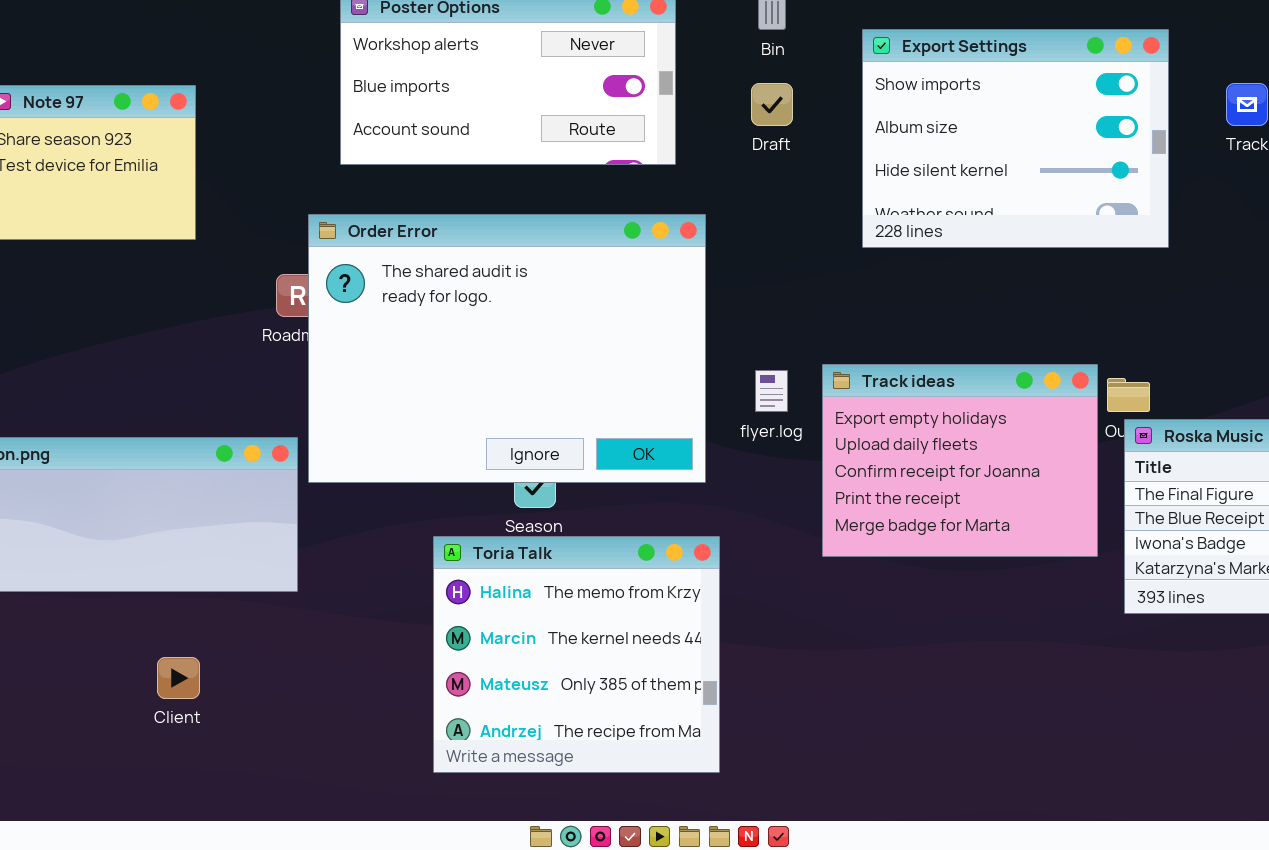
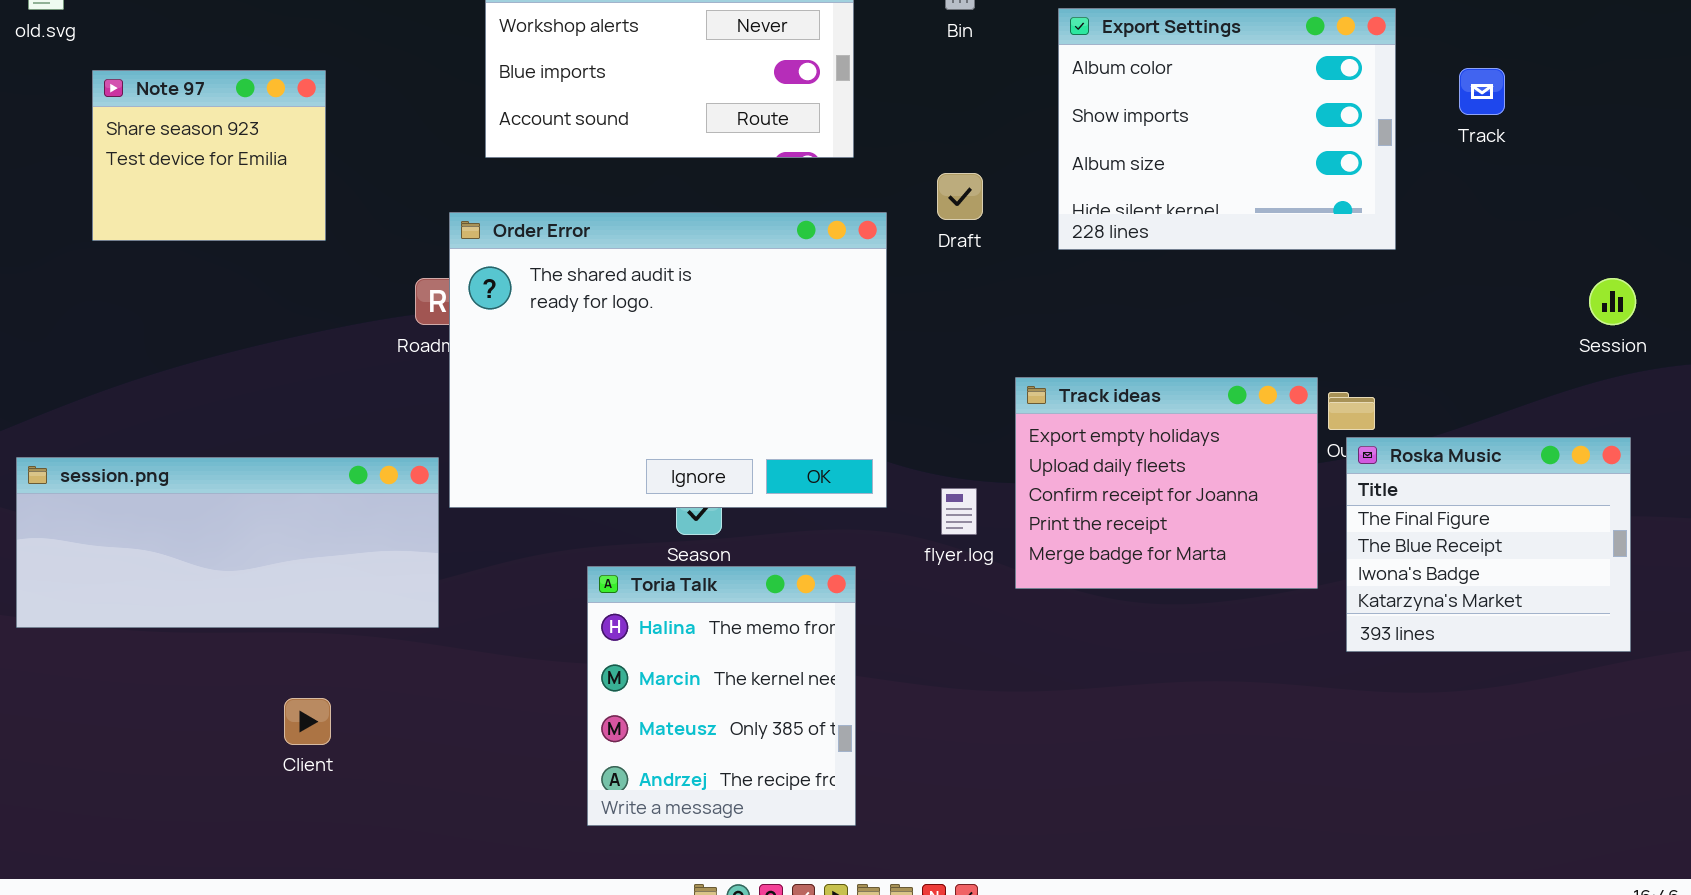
Export Settings: [862,29,1169,248] -> [1058,8,1396,250], scrolled up 1 row
Draft: [751,83,793,126] -> [937,173,983,220], moved
flyer.log: [755,370,788,412] -> [941,488,977,535], moved
Toria Talk: [433,536,720,773] -> [587,566,856,826], resized

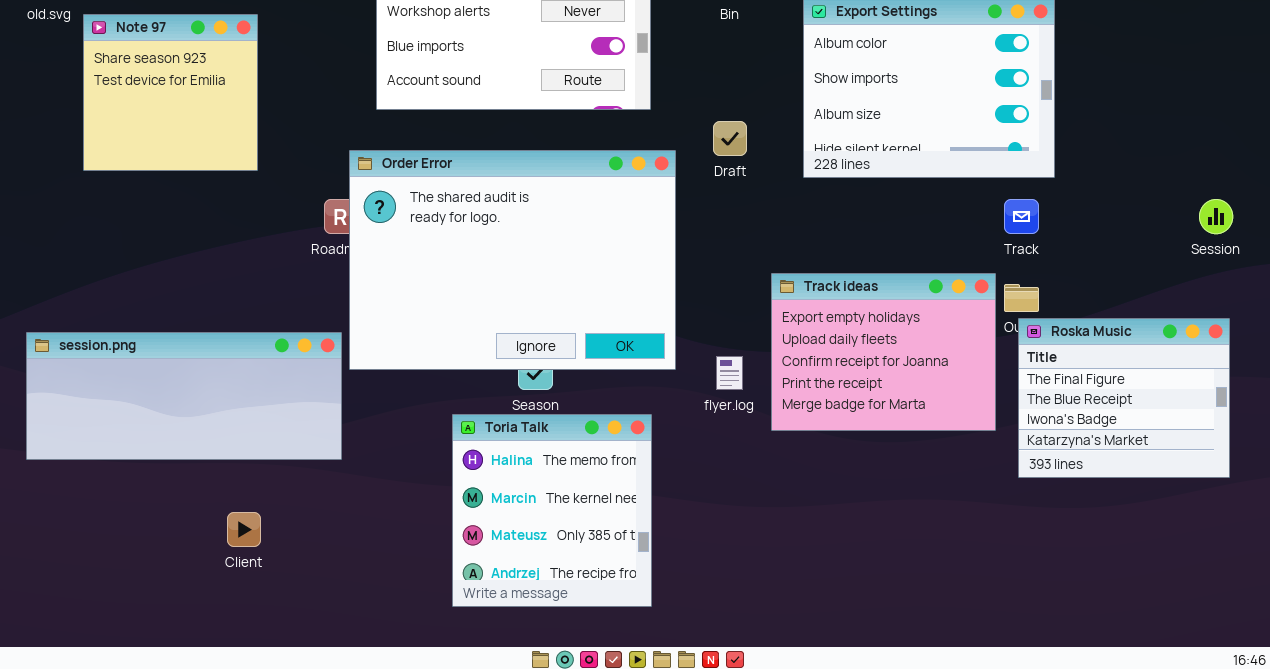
Track: [1459,68,1505,115] -> [1004,199,1039,234], moved
Note 97: [92,70,326,241] -> [83,14,258,171], resized

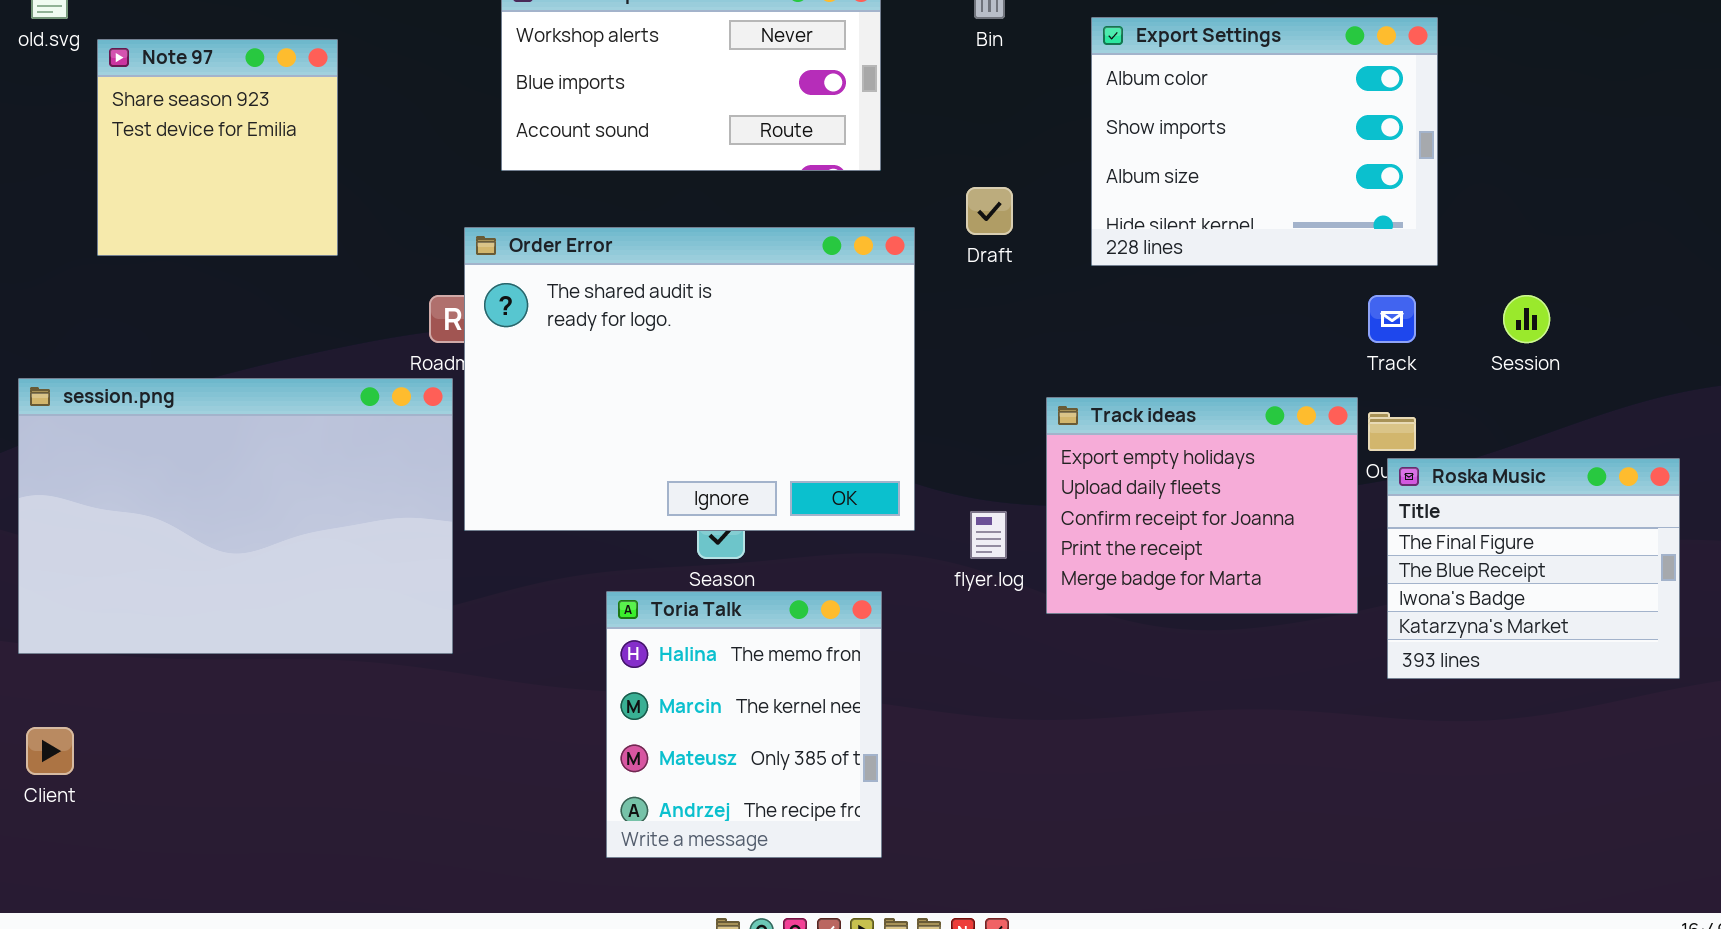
Session: [1199,199,1233,234] -> [1503,295,1550,343], moved
session.png: [26,332,342,460] -> [18,378,453,654], resized
Client: [227,512,261,547] -> [26,727,74,775], moved

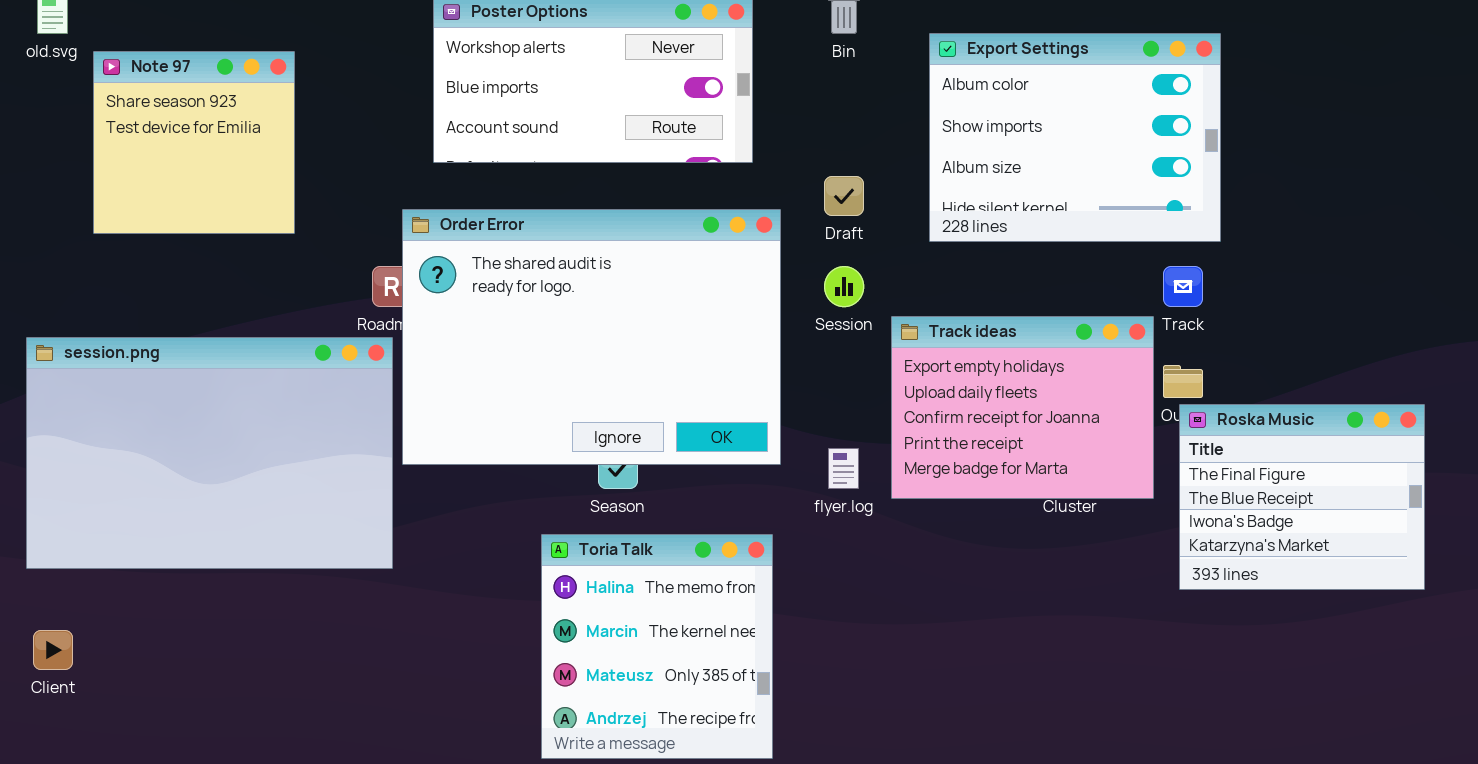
Session: [1503,295,1550,343] -> [824,266,864,307], moved
Track ideas: [1046,397,1358,614] -> [891,316,1154,499], moved
Toria Talk: [606,591,882,858] -> [541,534,773,759], moved

